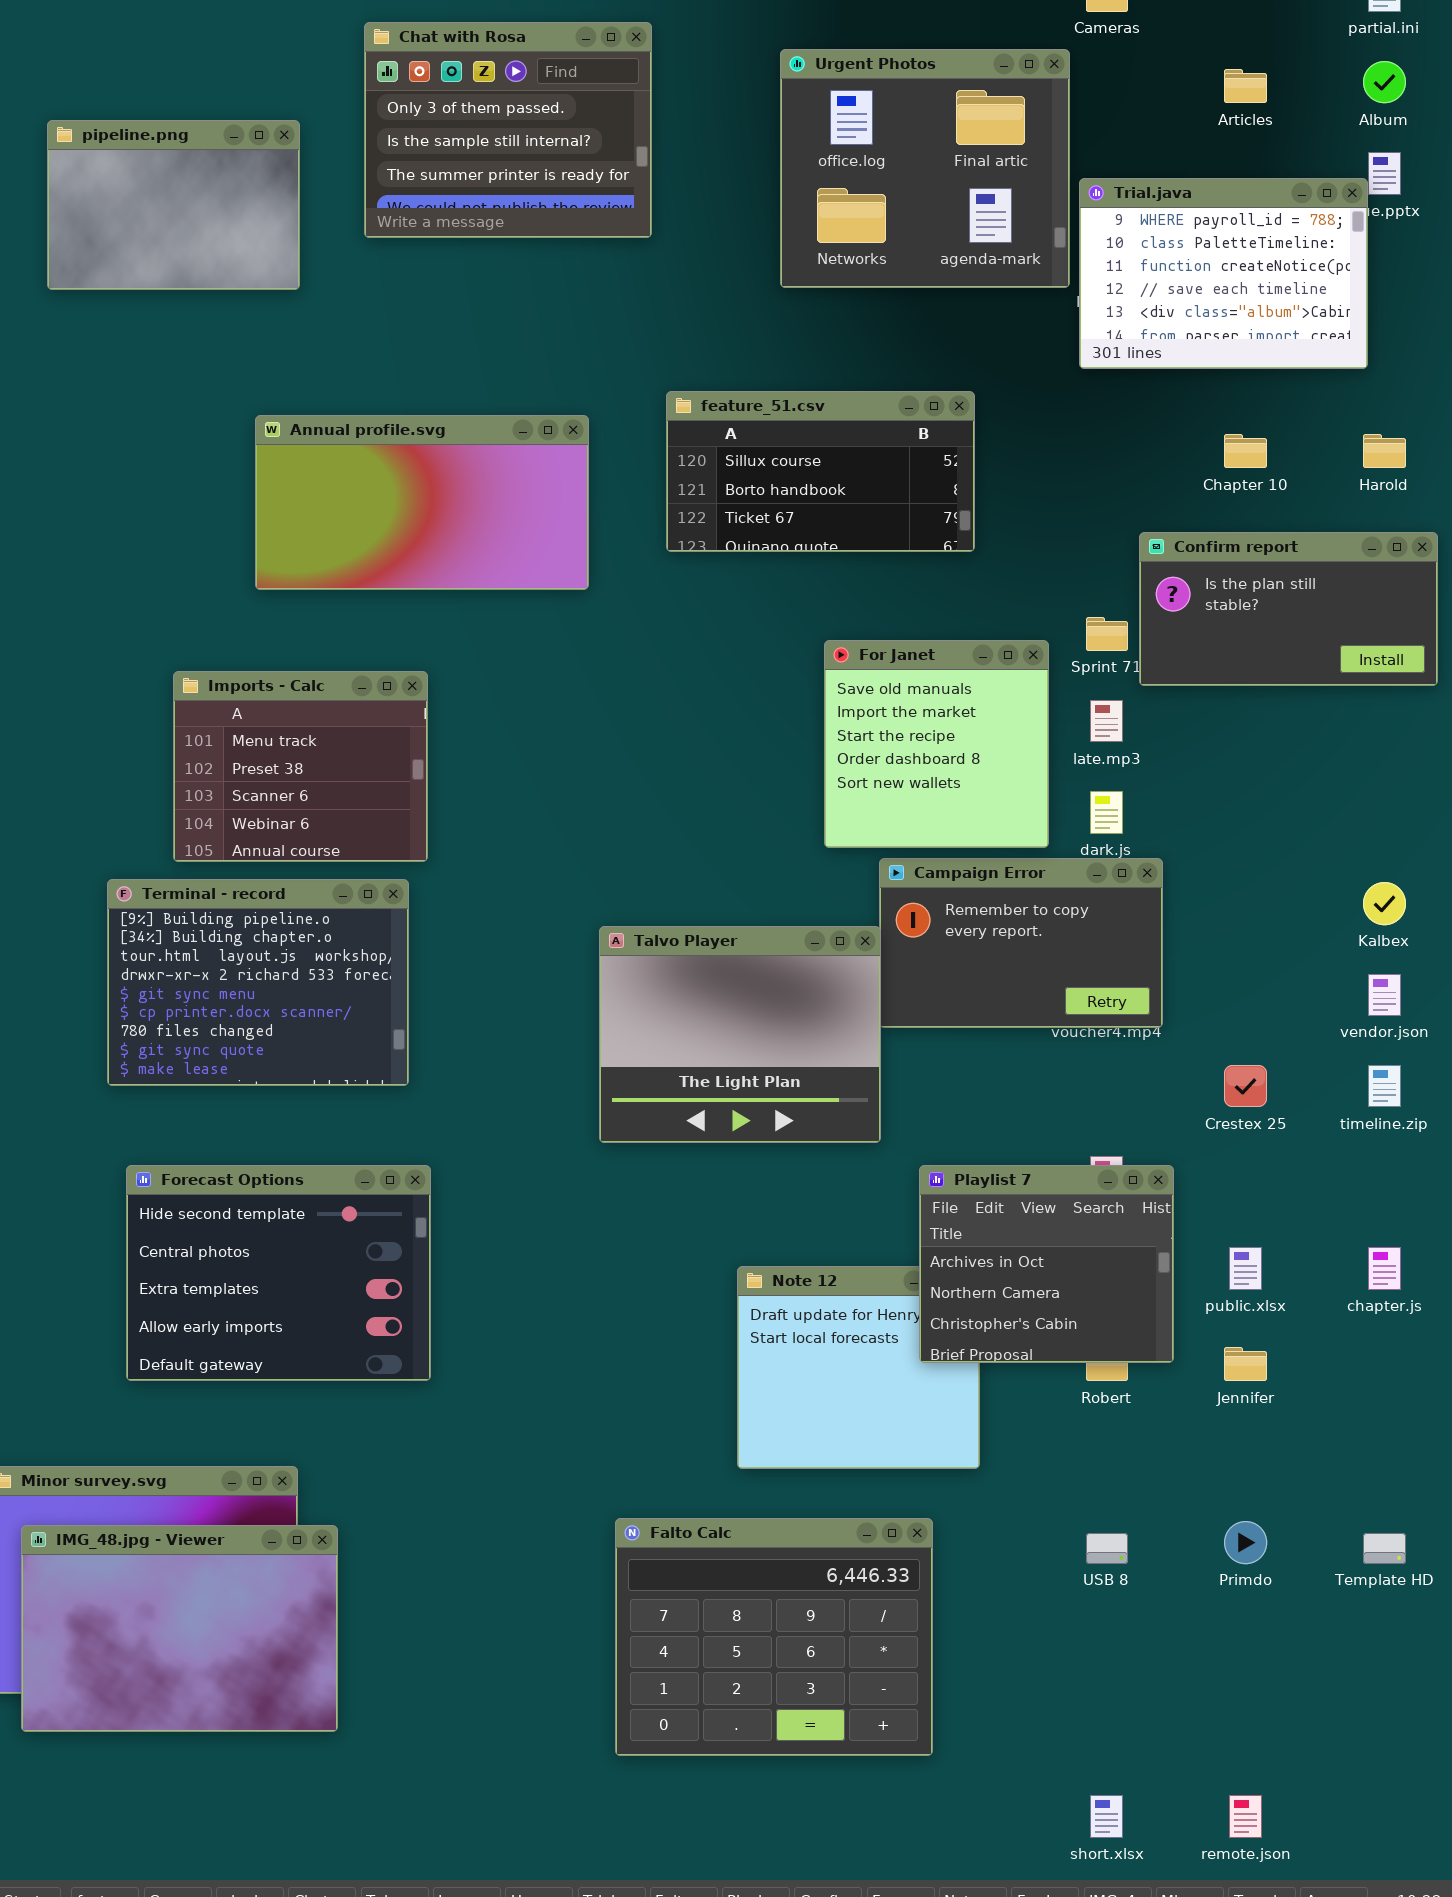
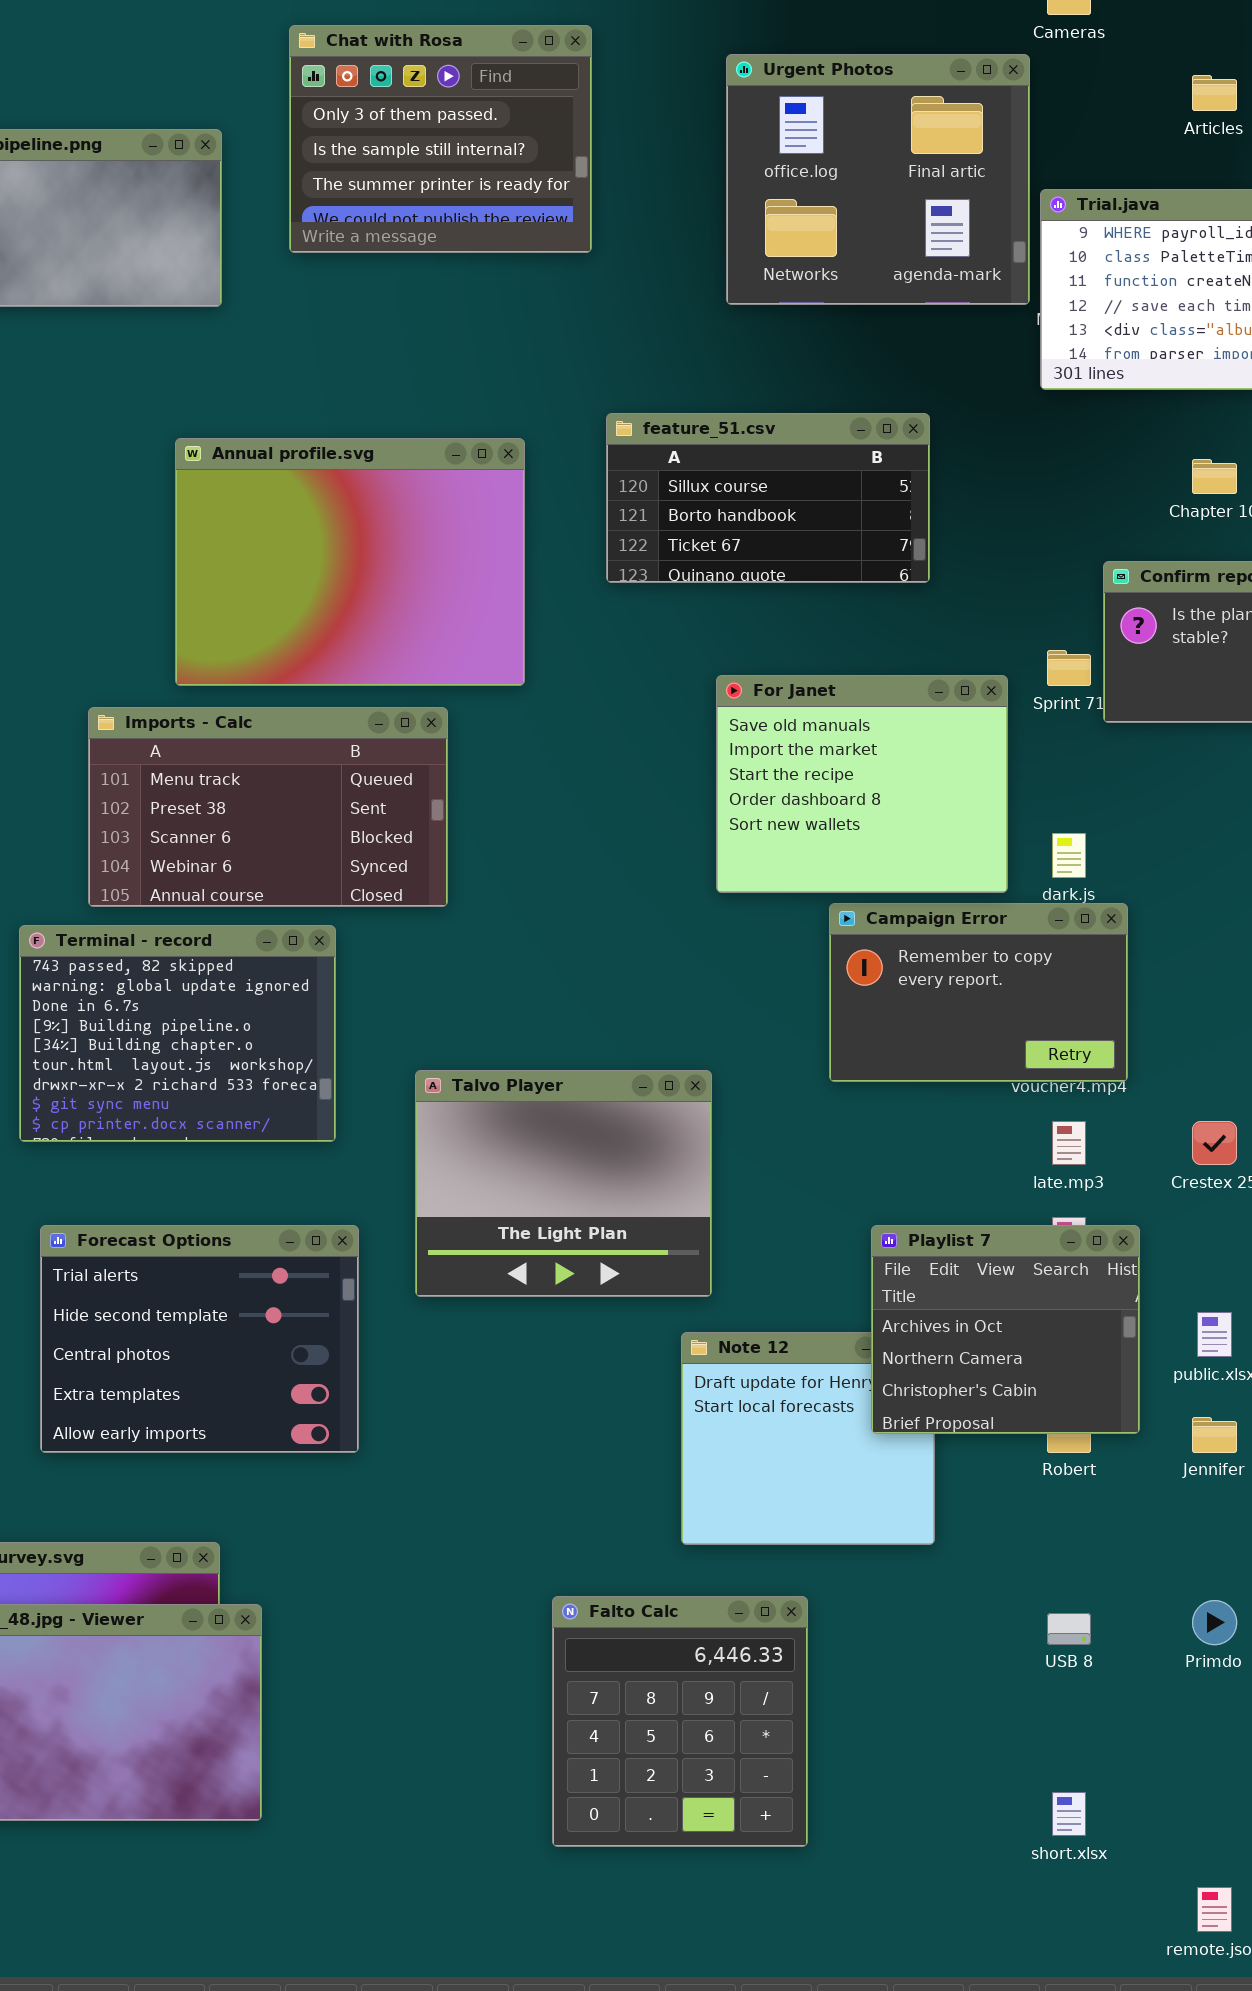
Annual profile.svg: [255,415,589,590] -> [175,438,525,686], resized
For Janet: [824,640,1049,848] -> [716,675,1008,893], resized
Imports - Calc: [173,671,428,862] -> [88,707,448,907], resized
late.mp3: [1090,700,1123,742] -> [1052,1121,1086,1165], moved
Terminal - record: [107,879,409,1086] -> [19,925,336,1142], scrolled up 3 rows
Talvo Player: [599,926,881,1143] -> [415,1070,712,1297], moved
Forecast Options: [126,1165,431,1381] -> [40,1225,359,1453], scrolled up 1 row
Falto Calc: [615,1518,933,1756] -> [552,1596,808,1847], resized
short.xlsx: [1090,1795,1123,1838] -> [1052,1792,1086,1836], moved

